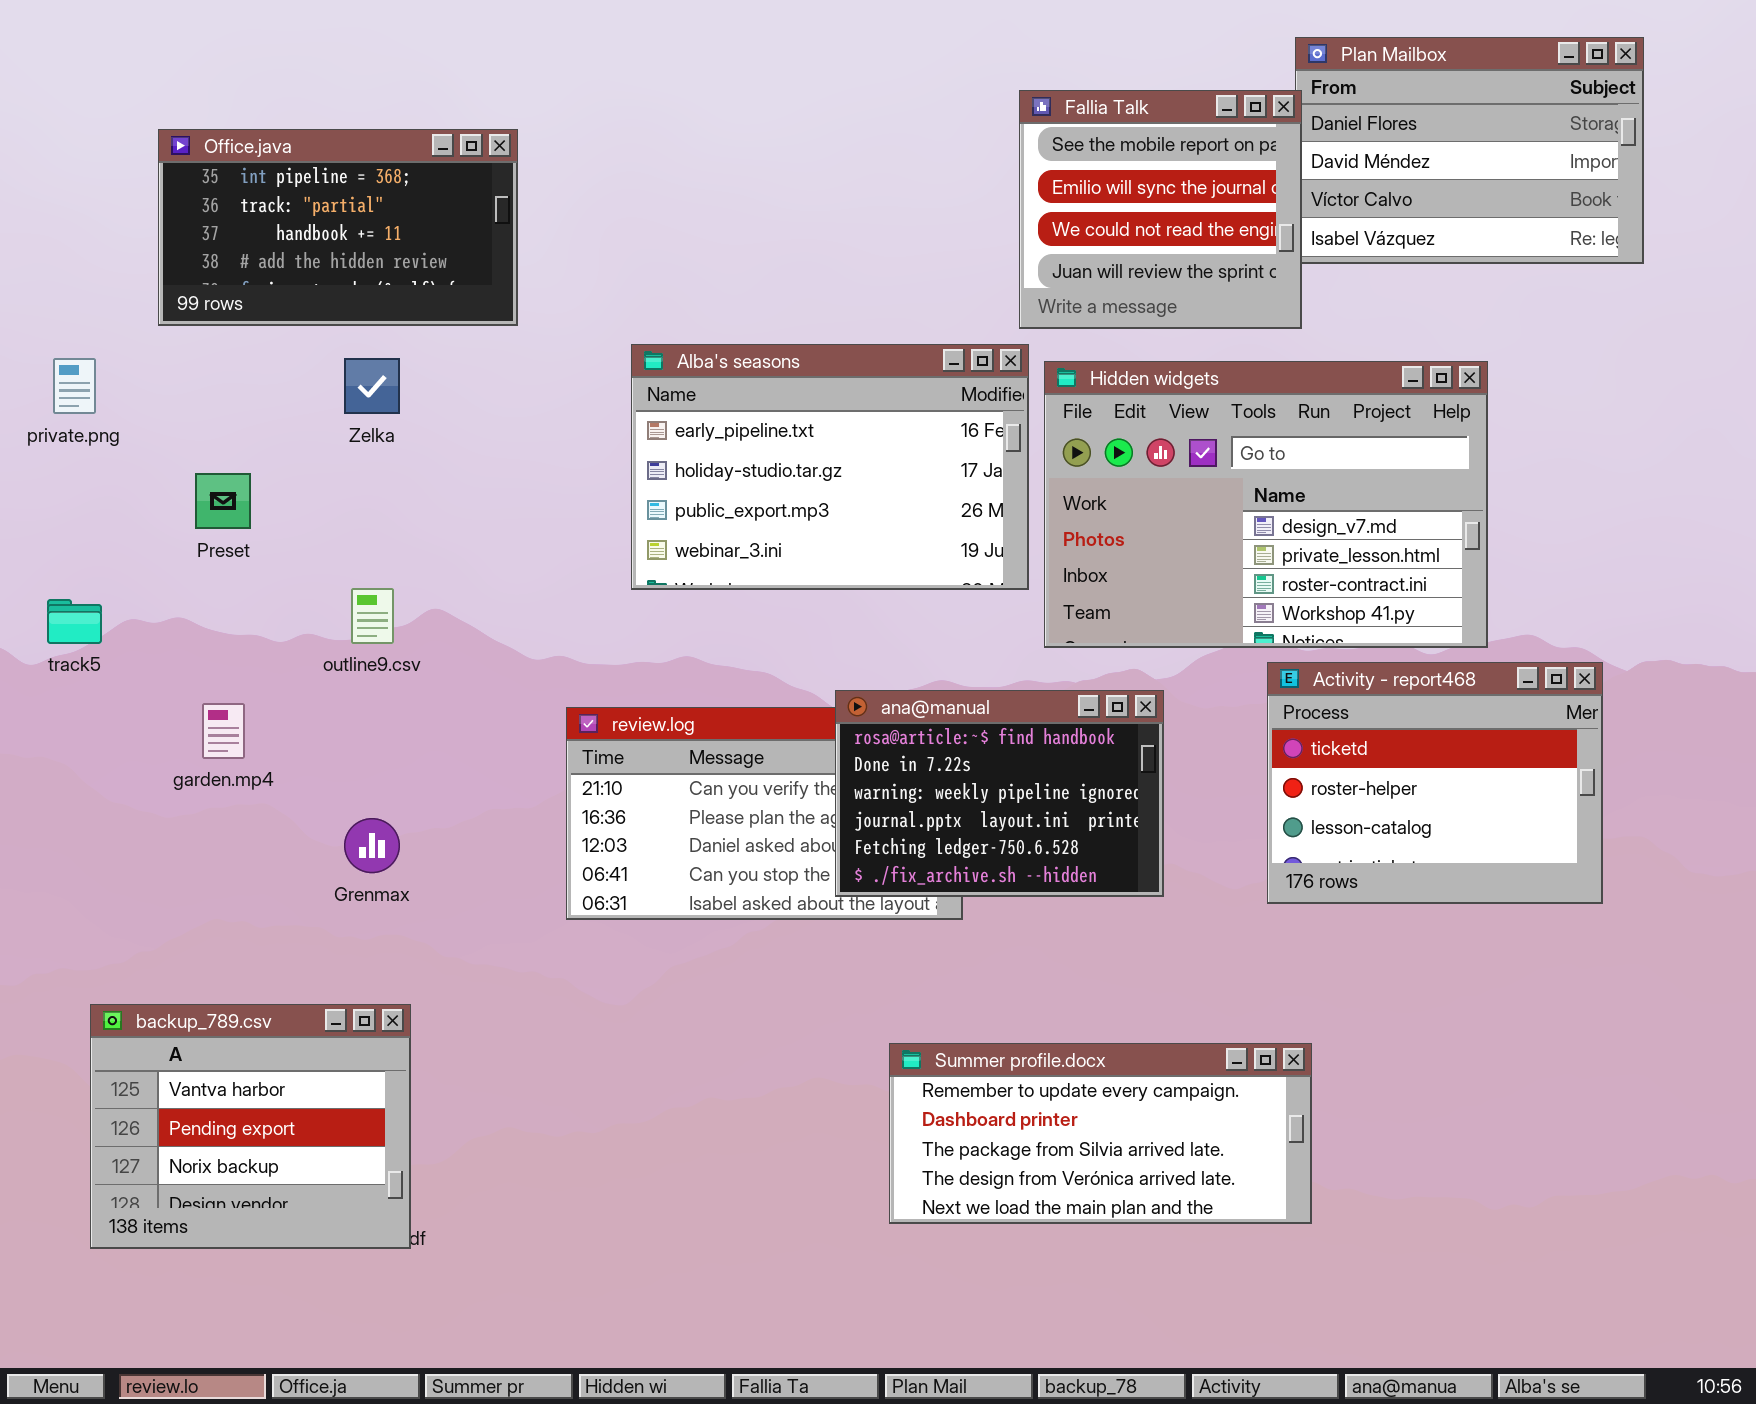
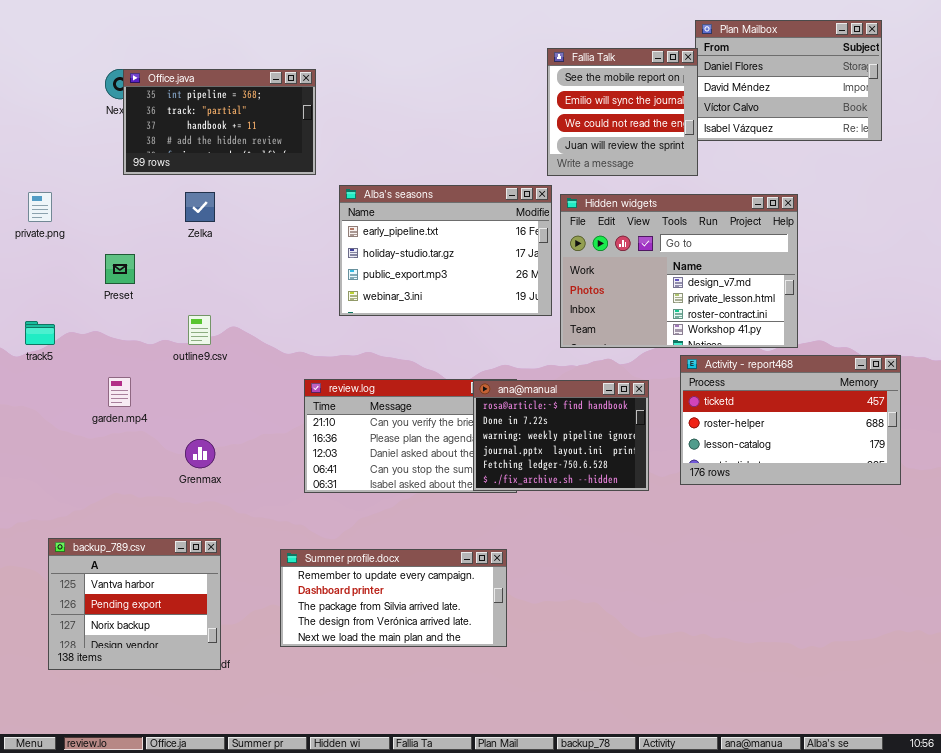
Office.java: [158,129,518,326] -> [123,69,316,175], moved
Activity - report468: [1267,662,1603,904] -> [680,355,901,485], resized
ana@manual: [835,690,1164,897] -> [473,380,649,491], moved
Summer profile.docx: [889,1043,1312,1224] -> [280,549,507,647], moved

